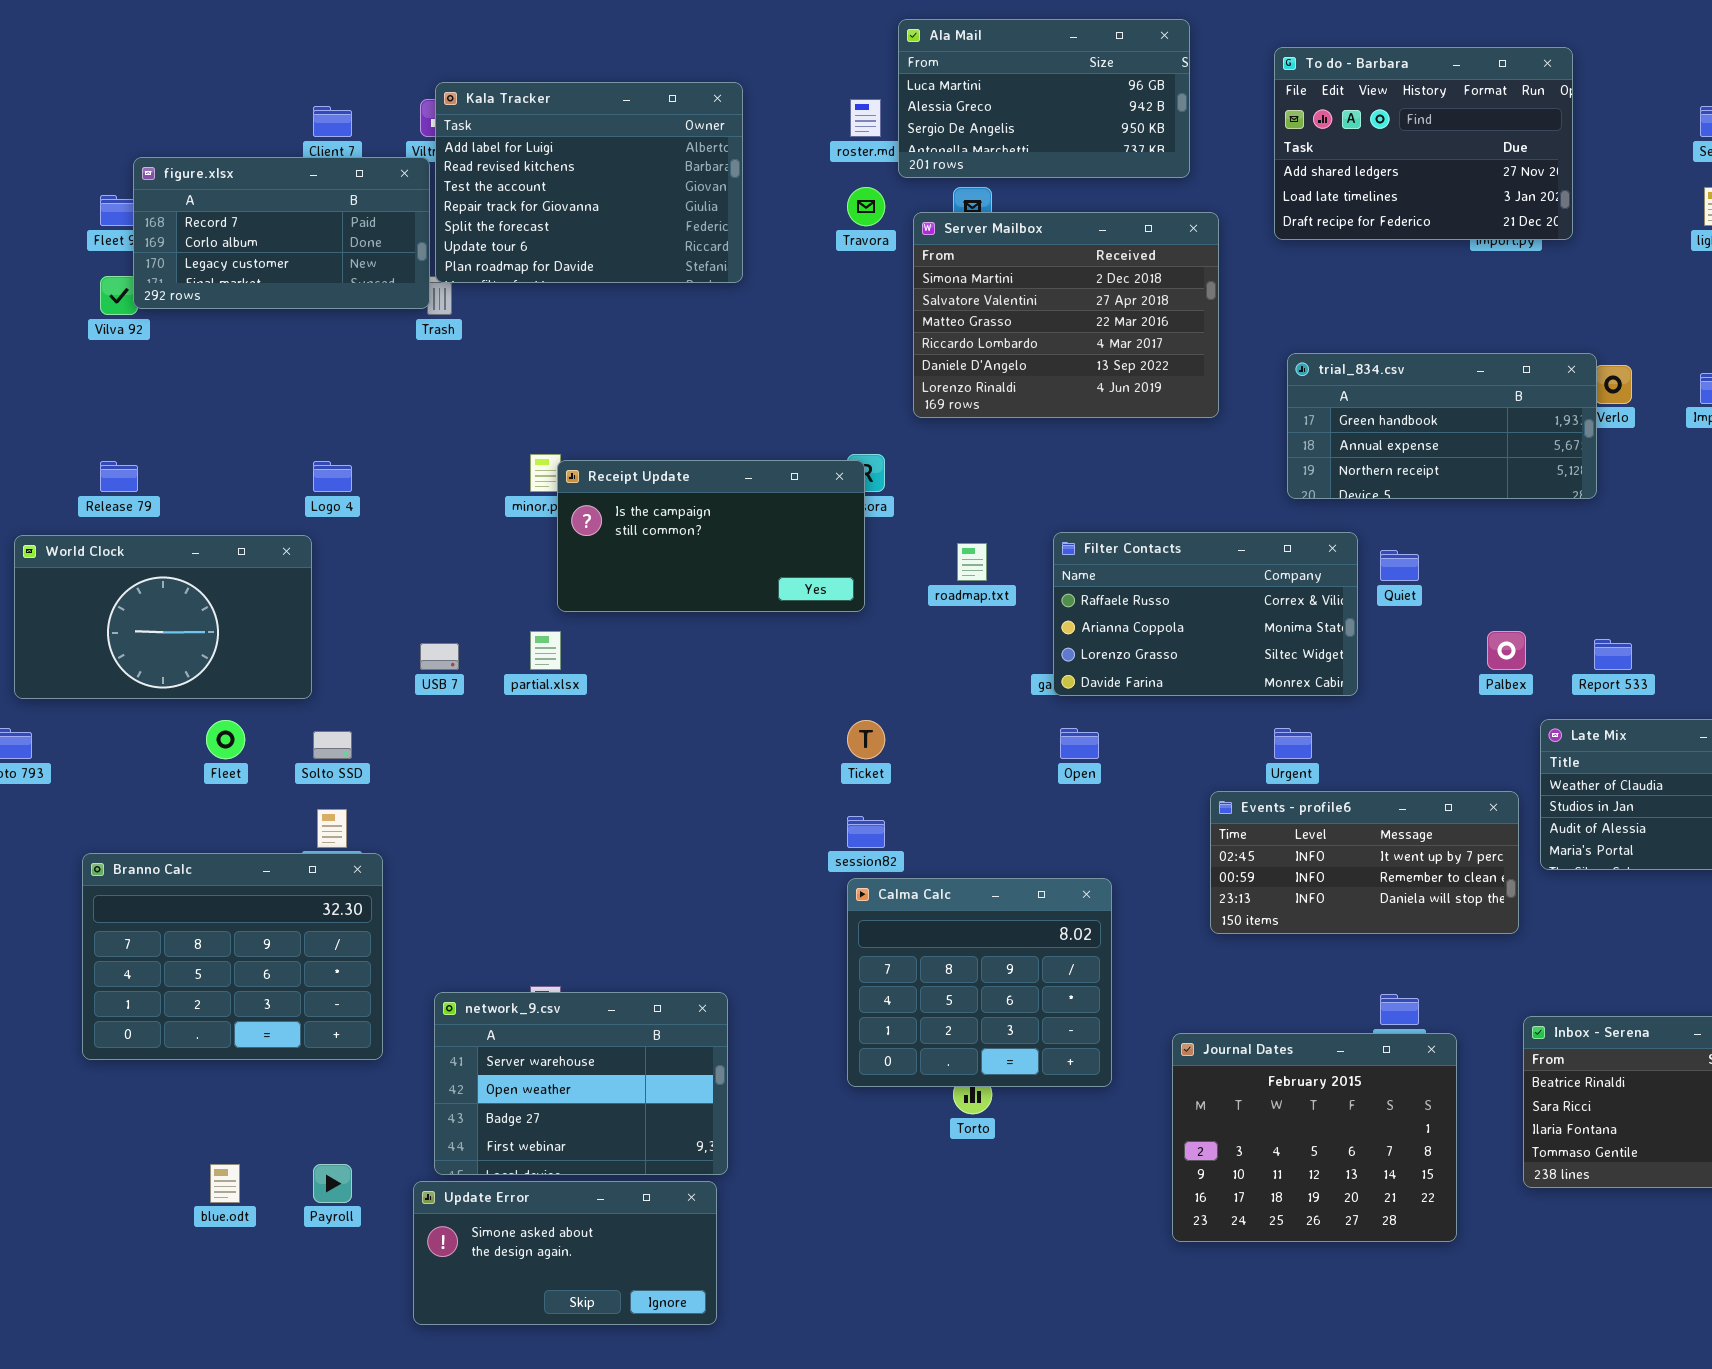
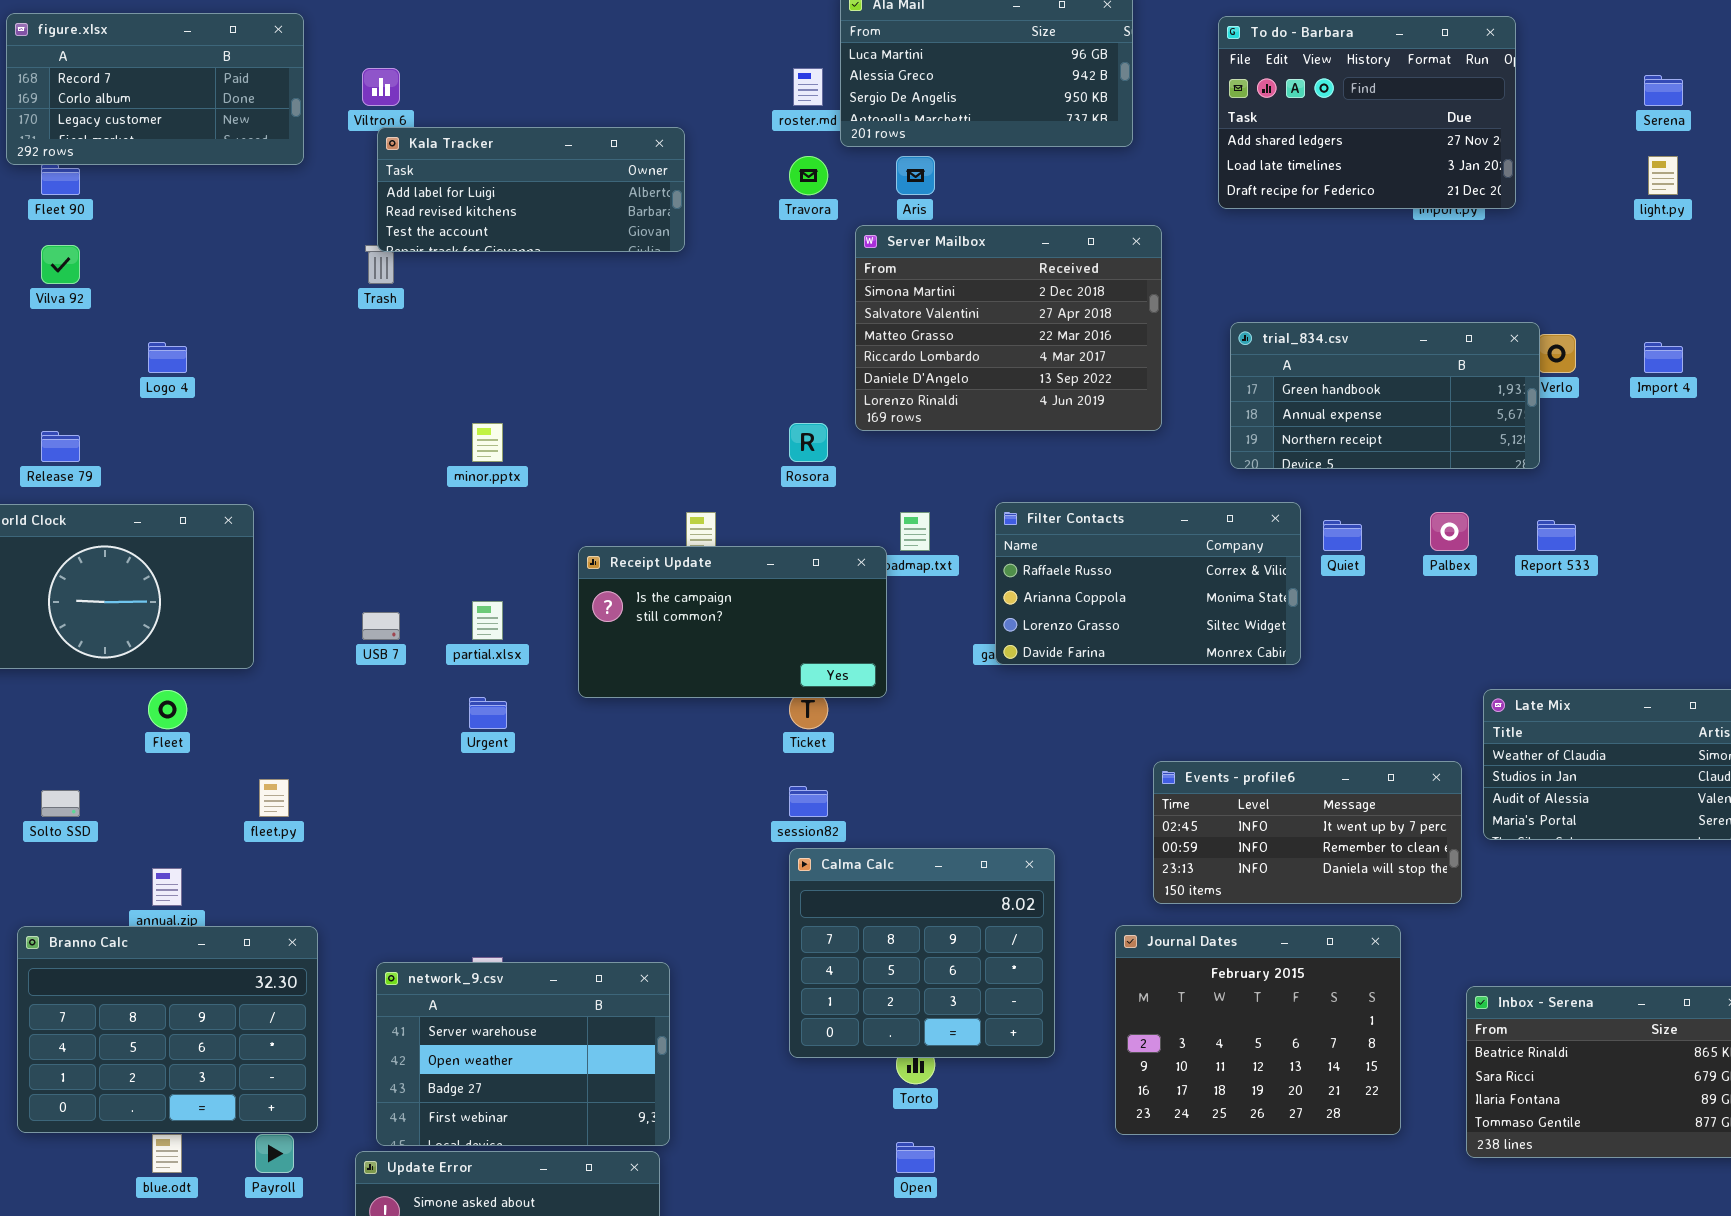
Kala Tracker: [435,82,743,283] -> [377,127,685,252], resized
figure.xlsx: [133,157,430,309] -> [6,13,304,165], moved
Server Mailbox: [913,212,1219,418] -> [855,225,1162,431], moved
Receipt Update: [557,460,865,612] -> [578,546,887,698], moved
Logo 4: [313,461,352,492] -> [148,342,187,373], moved
Palbex: [1487,631,1526,670] -> [1430,512,1469,551], moved
Report 533: [1594,639,1632,670] -> [1537,520,1576,551], moved
Open: [1060,728,1099,759] -> [896,1142,935,1173], moved
Urgent: [1274,728,1312,759] -> [469,697,507,729], moved
Solto SSD: [313,731,352,759] -> [41,790,80,817], moved
Branno Calc: [82,853,383,1060] -> [17,926,318,1133], moved
Journal Dates: [1172,1033,1457,1242] -> [1115,925,1401,1135], moved

